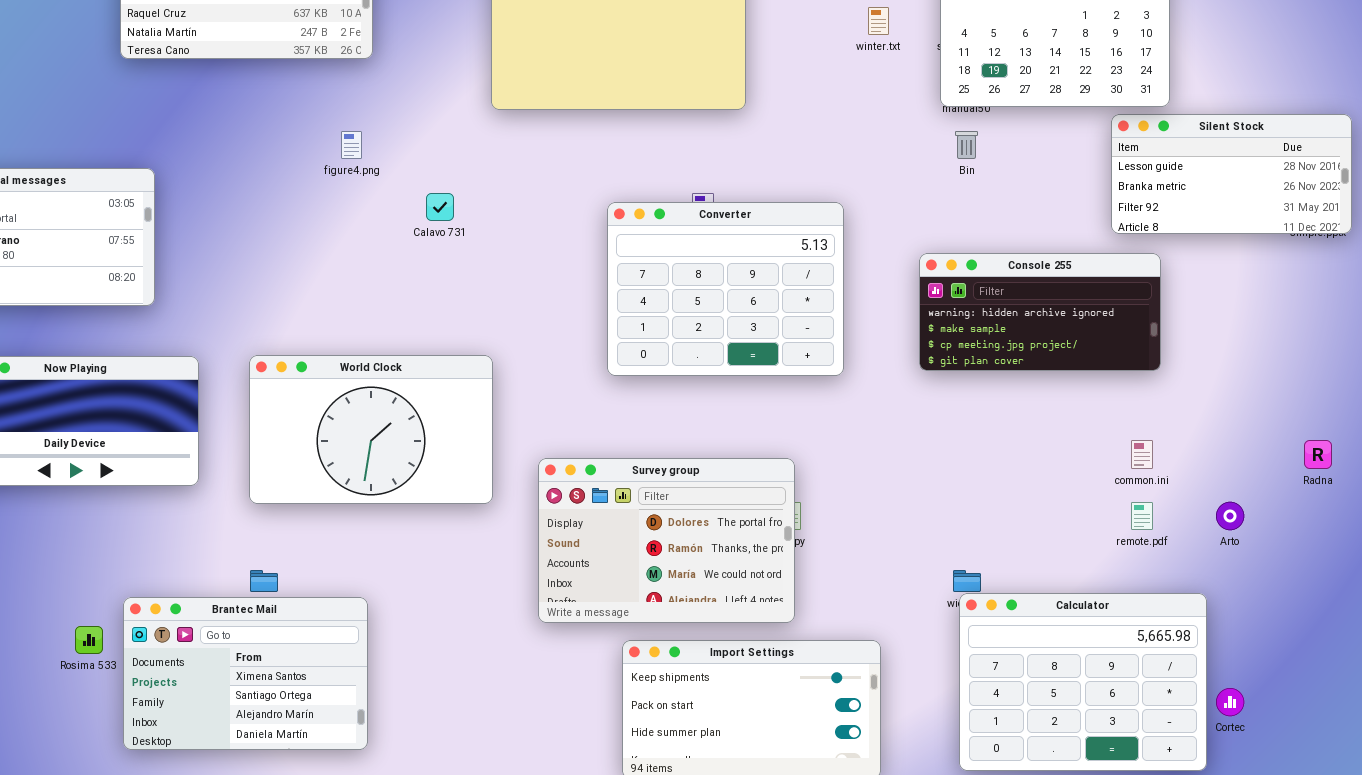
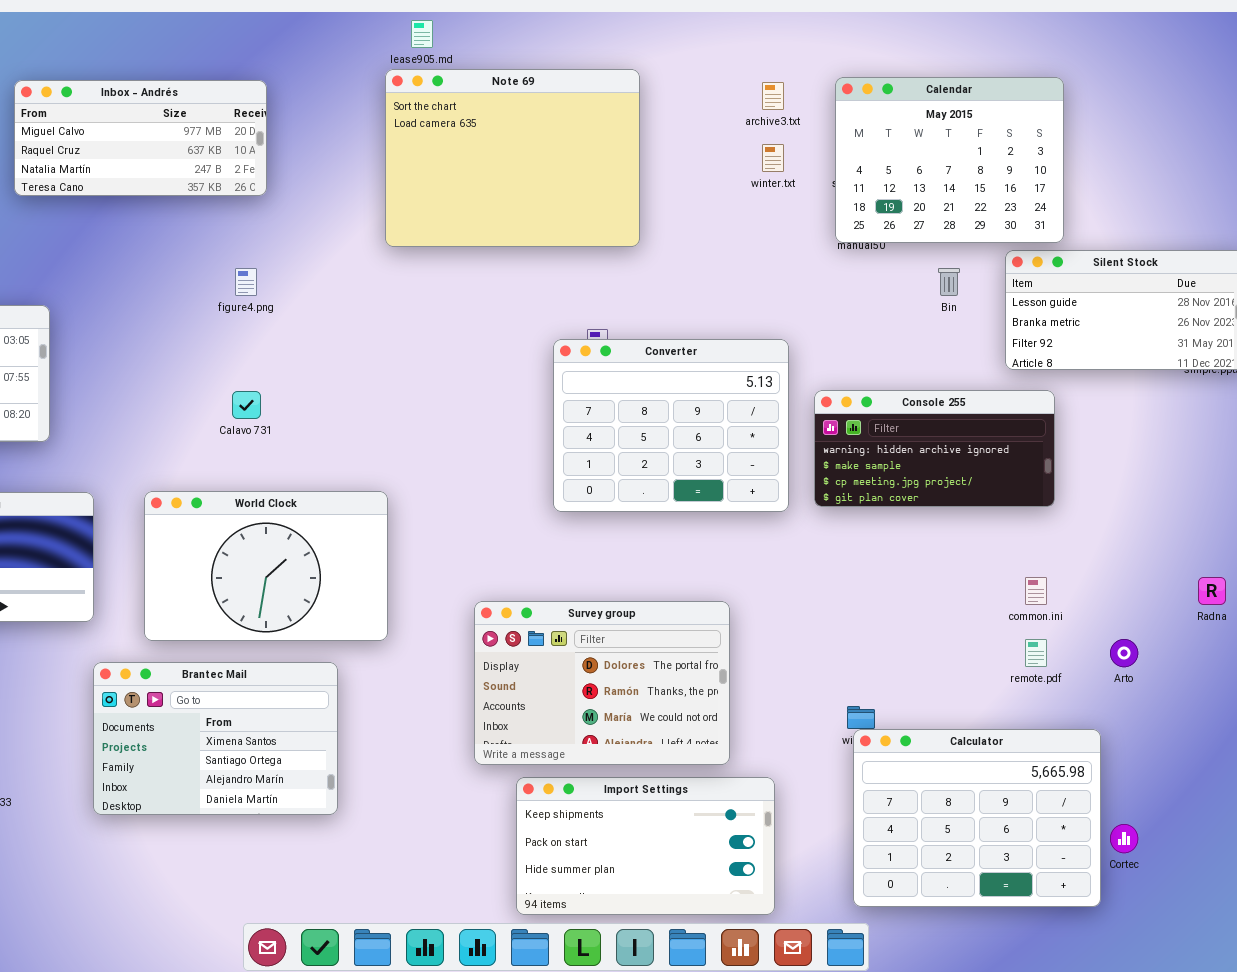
Bin: [955,131,978,159] -> [938,268,960,296], moved
Calavo 731: [426,193,454,221] -> [232,391,261,419], moved
Converter: [607,202,844,376] -> [553,339,789,512], moved
Survey group: [538,458,795,623] -> [474,601,730,765], moved
Brantec Mail: [123,597,368,750] -> [93,662,338,815], moved

